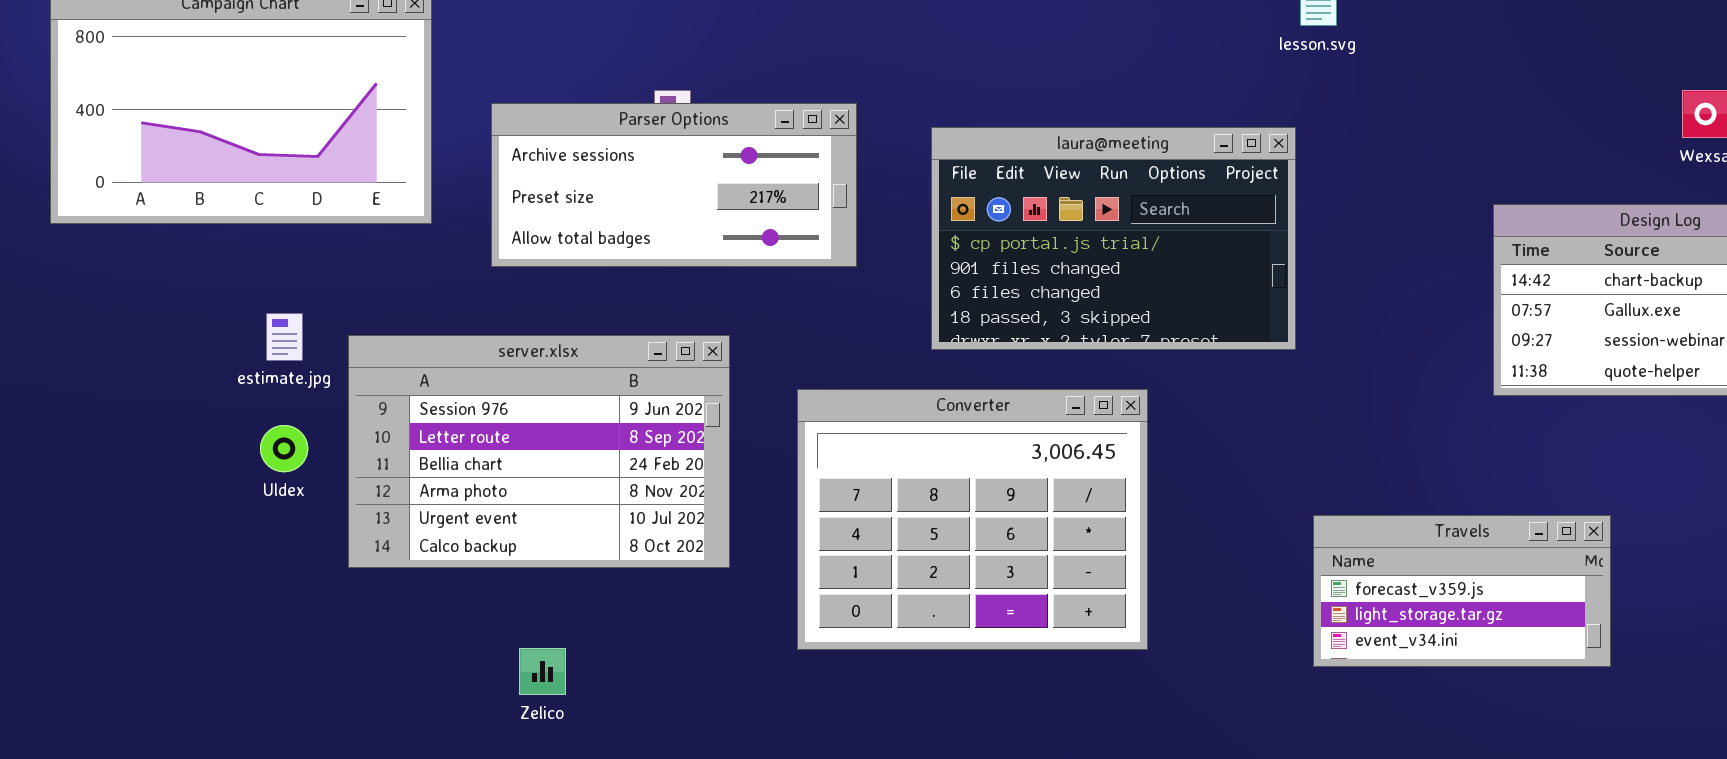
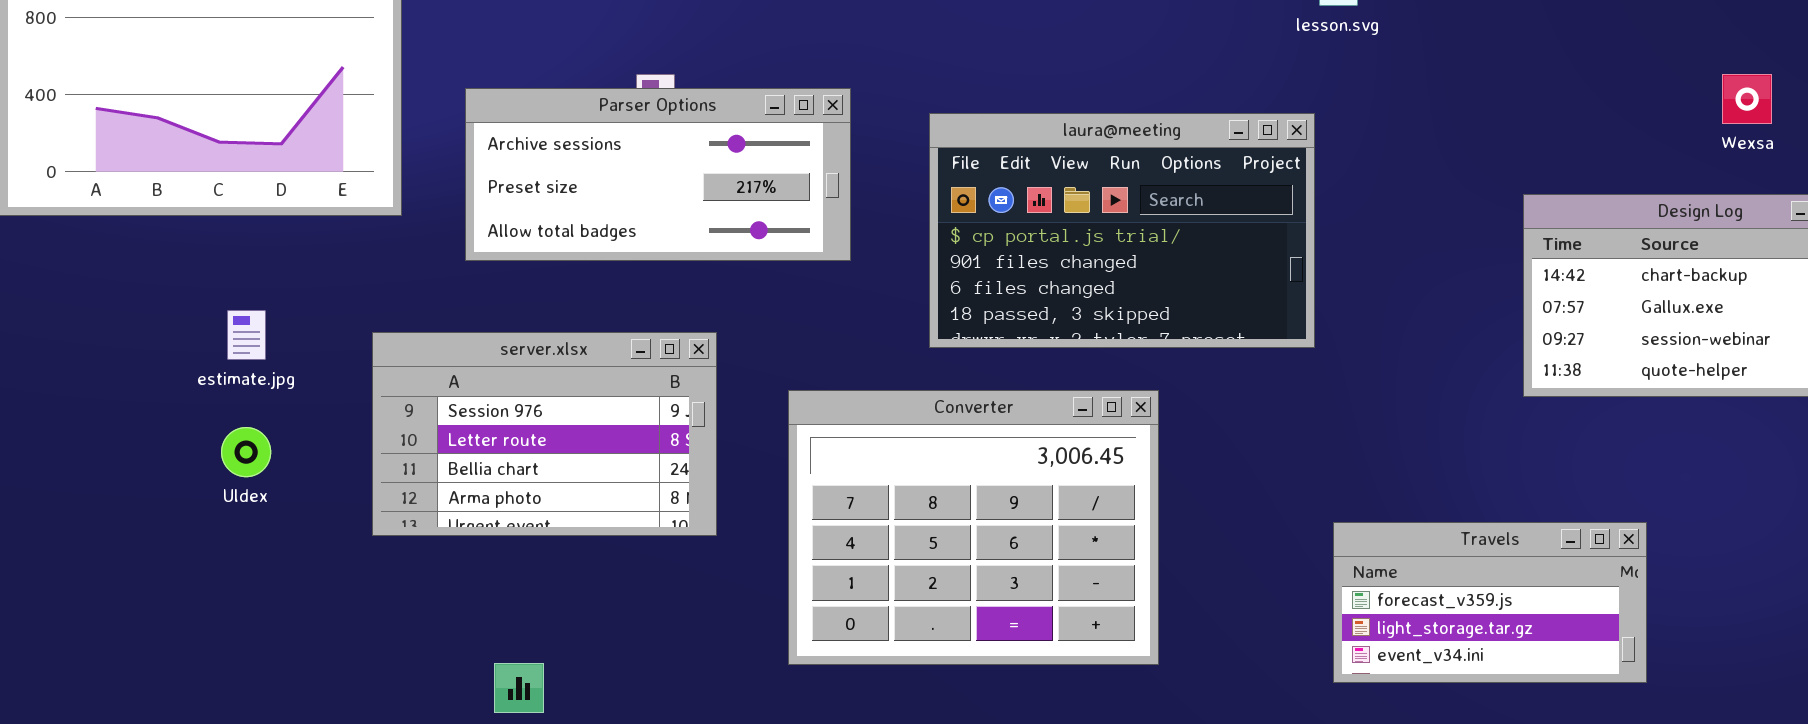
server.xlsx: [348,335,730,568] -> [372,332,717,536], resized

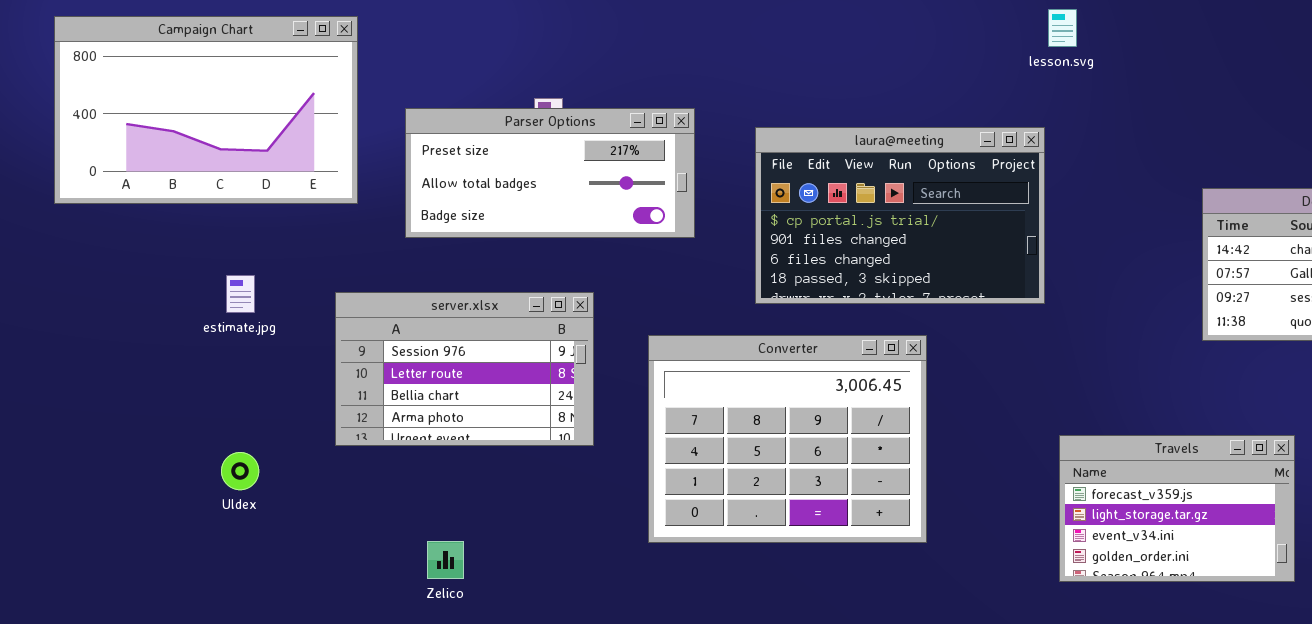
Parser Options: [465,88,851,261] -> [405,108,695,238], scrolled down 1 row
Uldex: [221,427,271,477] -> [221,452,259,490], moved
Travels: [1333,522,1647,683] -> [1059,435,1295,582], resized

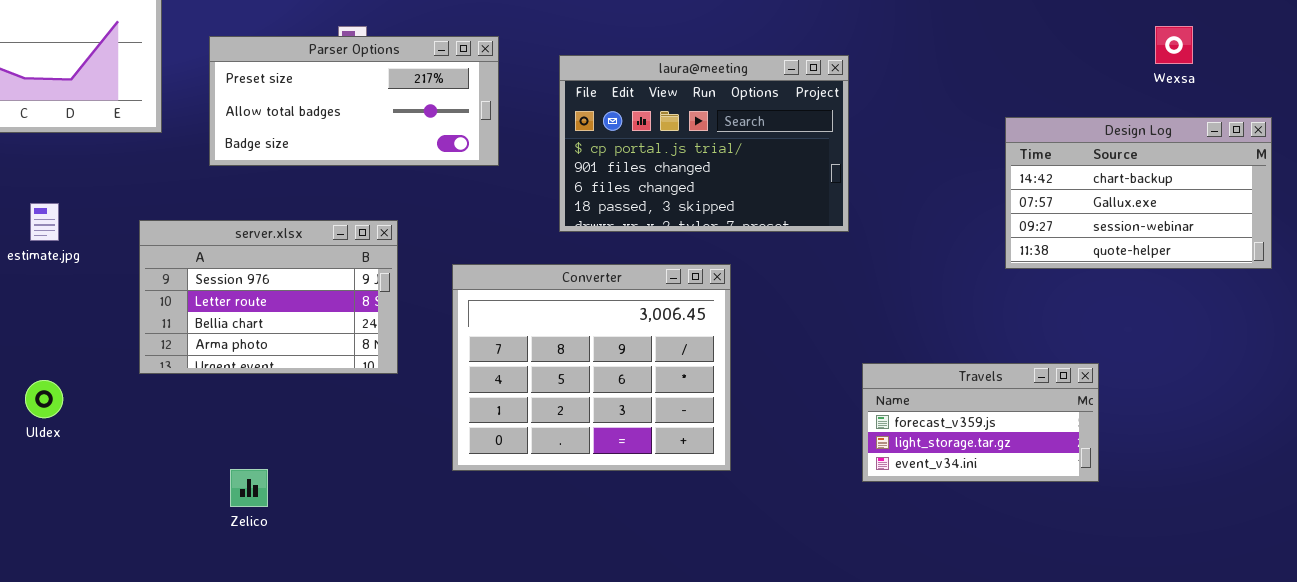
Travels: [1059,435,1295,582] -> [862,363,1099,482], resized

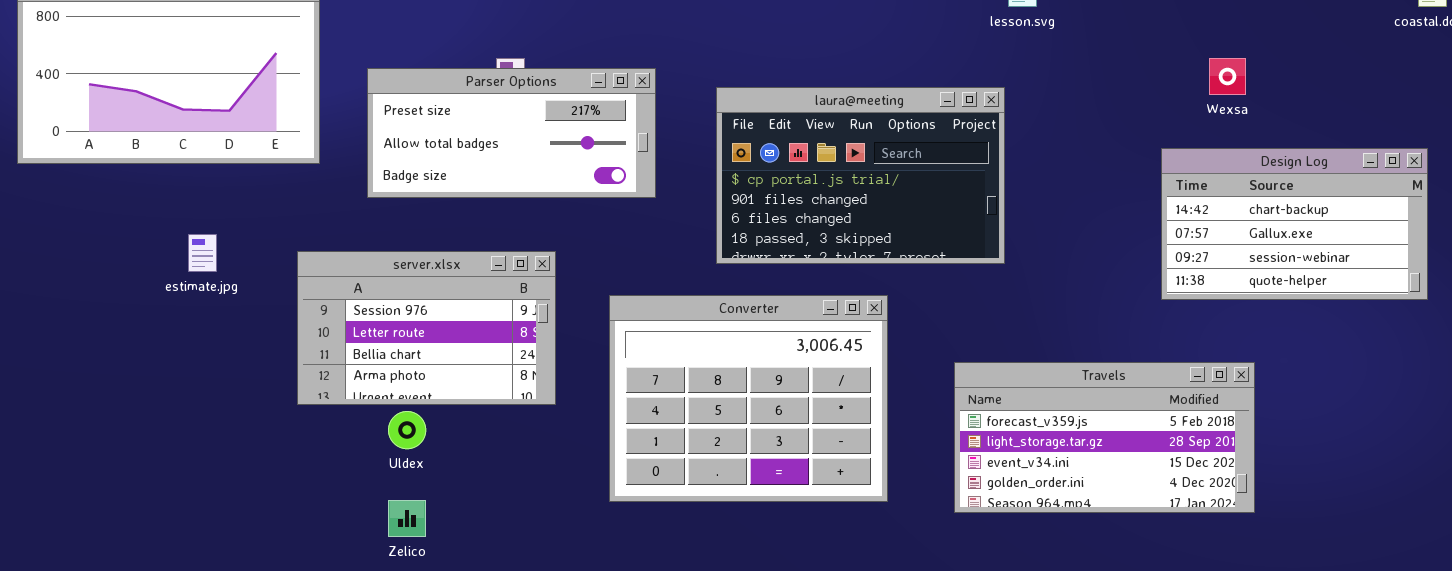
Wexsa: [1155,26,1193,64] -> [1209,58,1246,95], moved
Travels: [862,363,1099,482] -> [954,362,1255,513], resized
Uldex: [25,380,63,418] -> [388,411,426,449], moved

